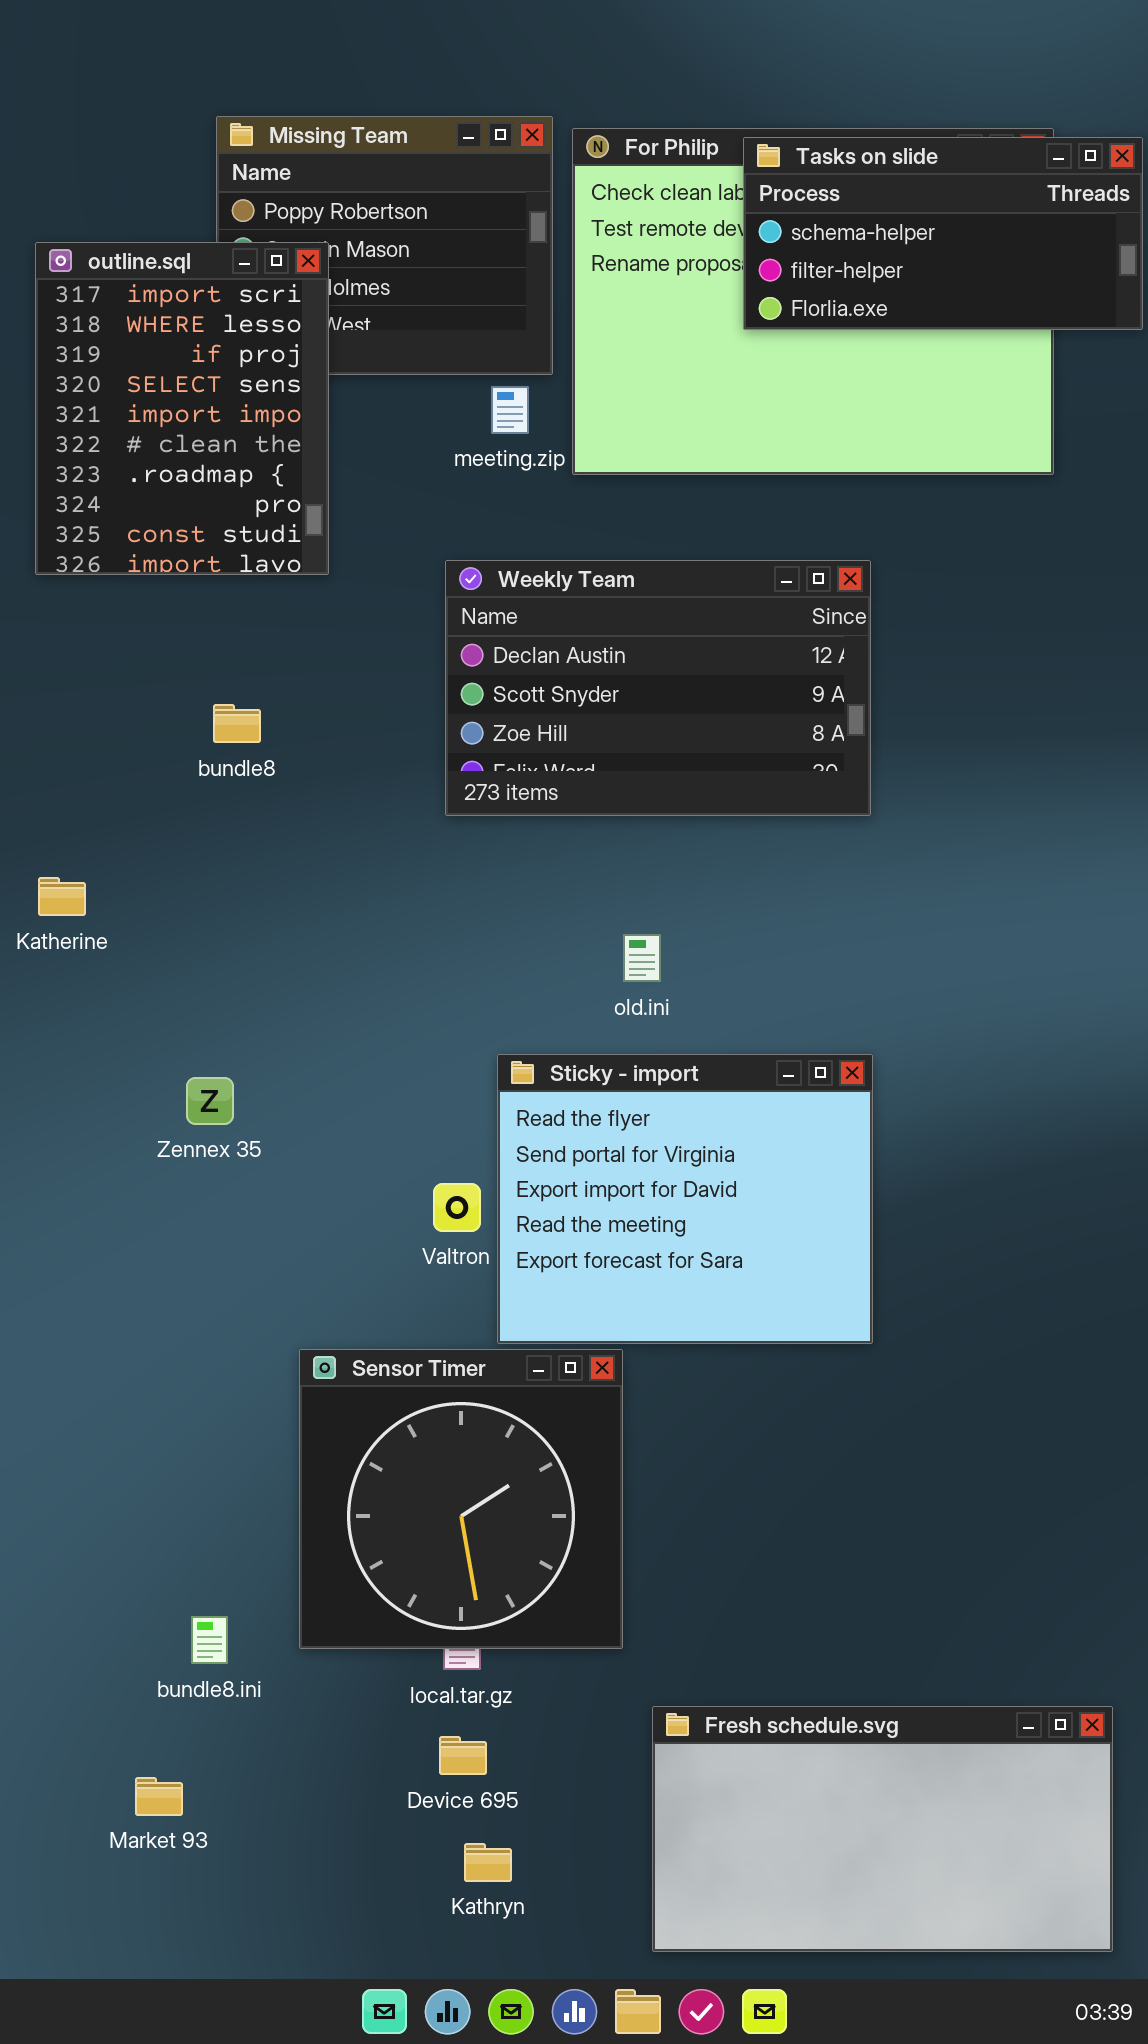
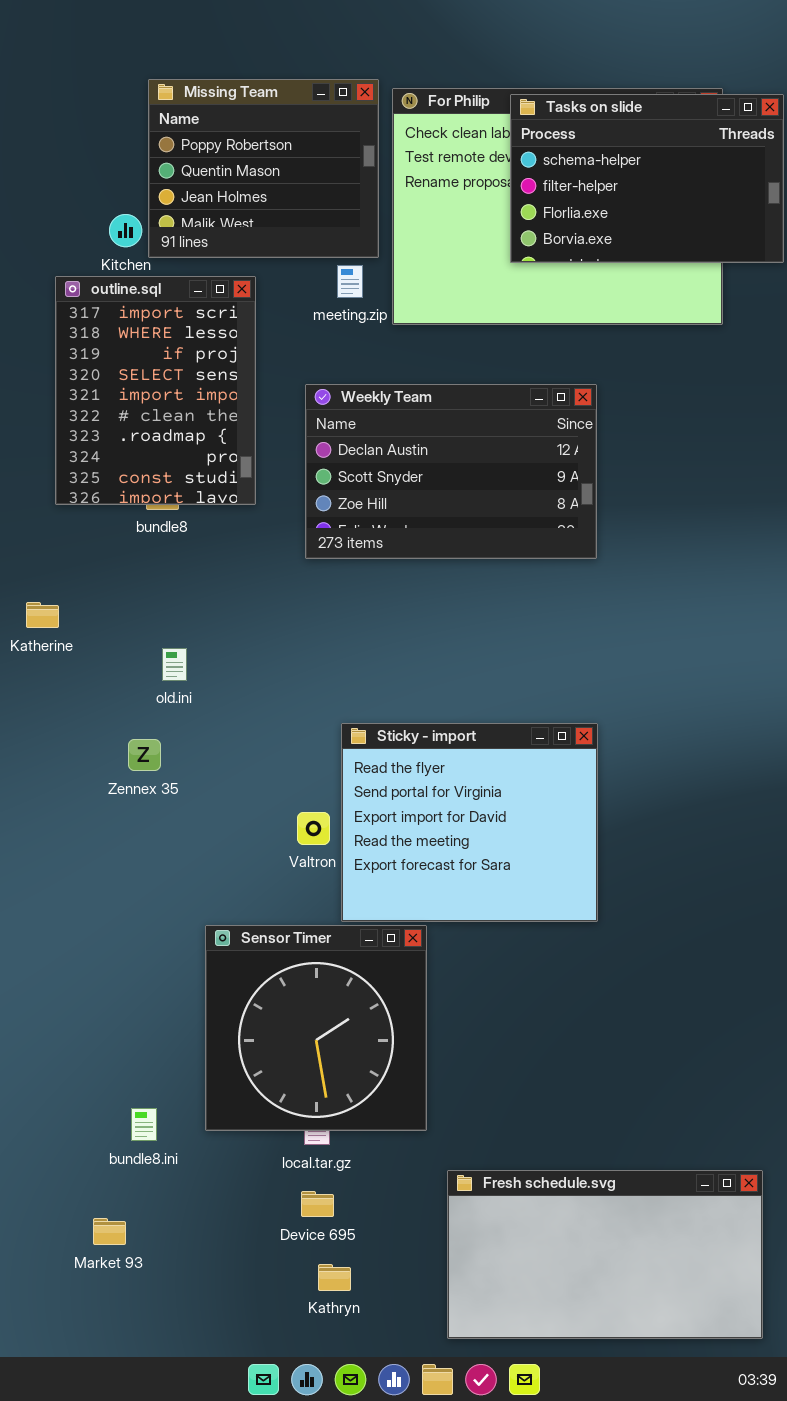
Tasks on slide: [743,137,1143,330] -> [510,94,784,263], resized
outline.sql: [35,242,329,575] -> [55,276,256,505], moved
old.ini: [623,934,661,982] -> [162,648,187,681], moved

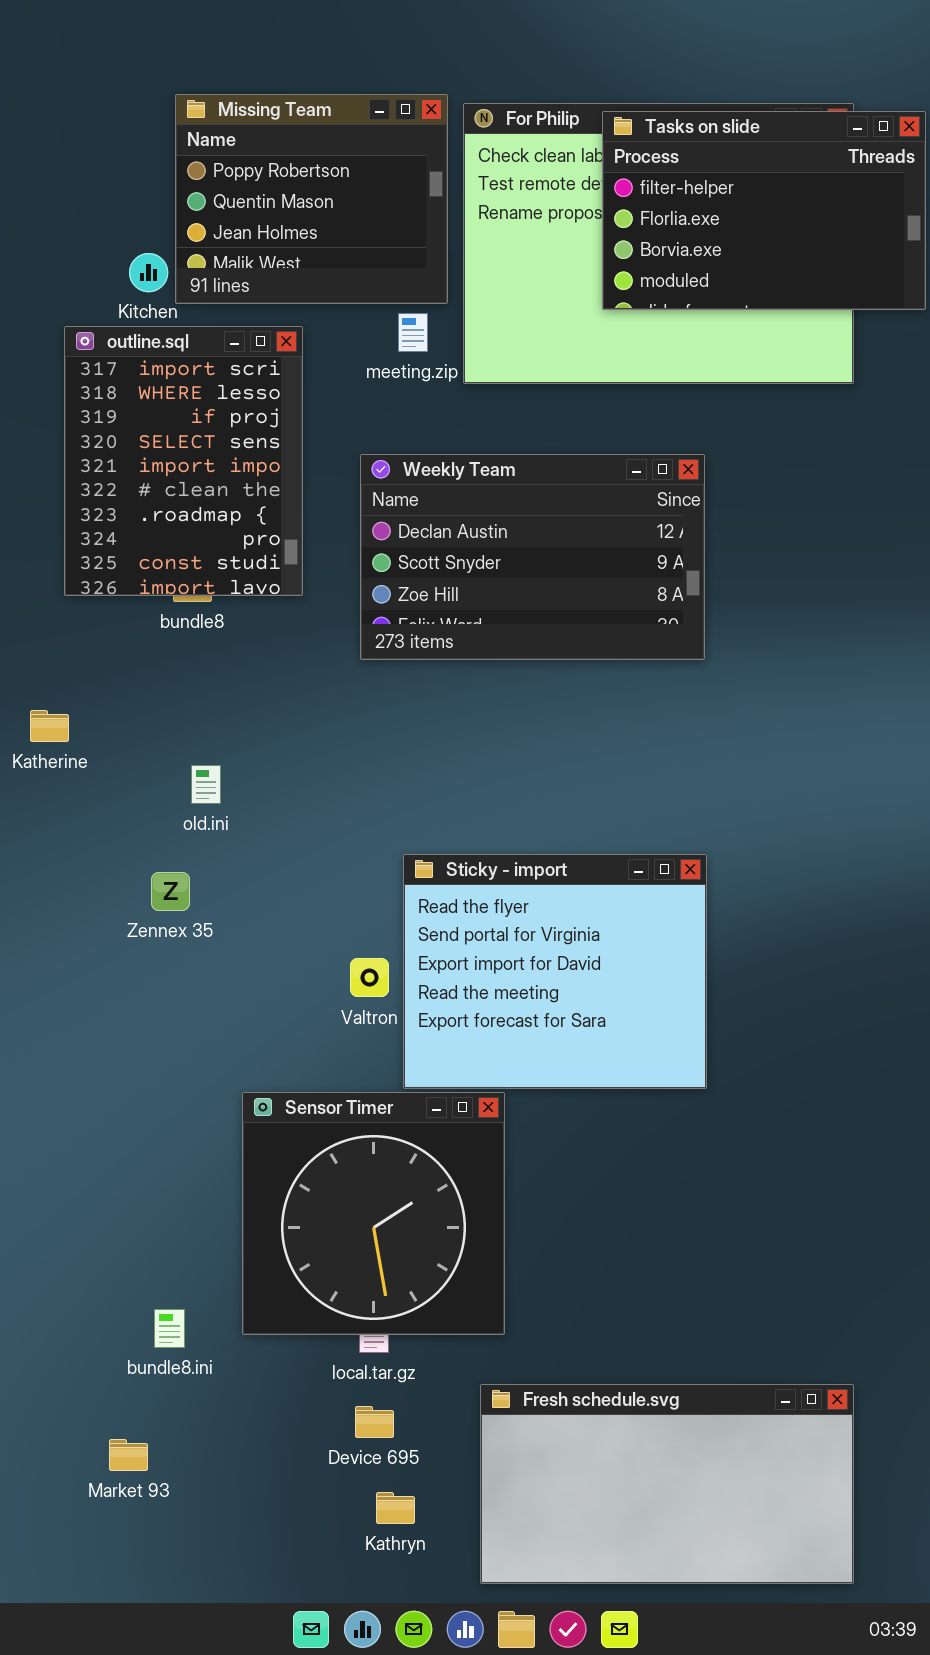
Tasks on slide: [510,94,784,263] -> [602,111,926,310], scrolled down 1 row
Fresh schedule.svg: [447,1170,763,1339] -> [480,1384,854,1584], moved

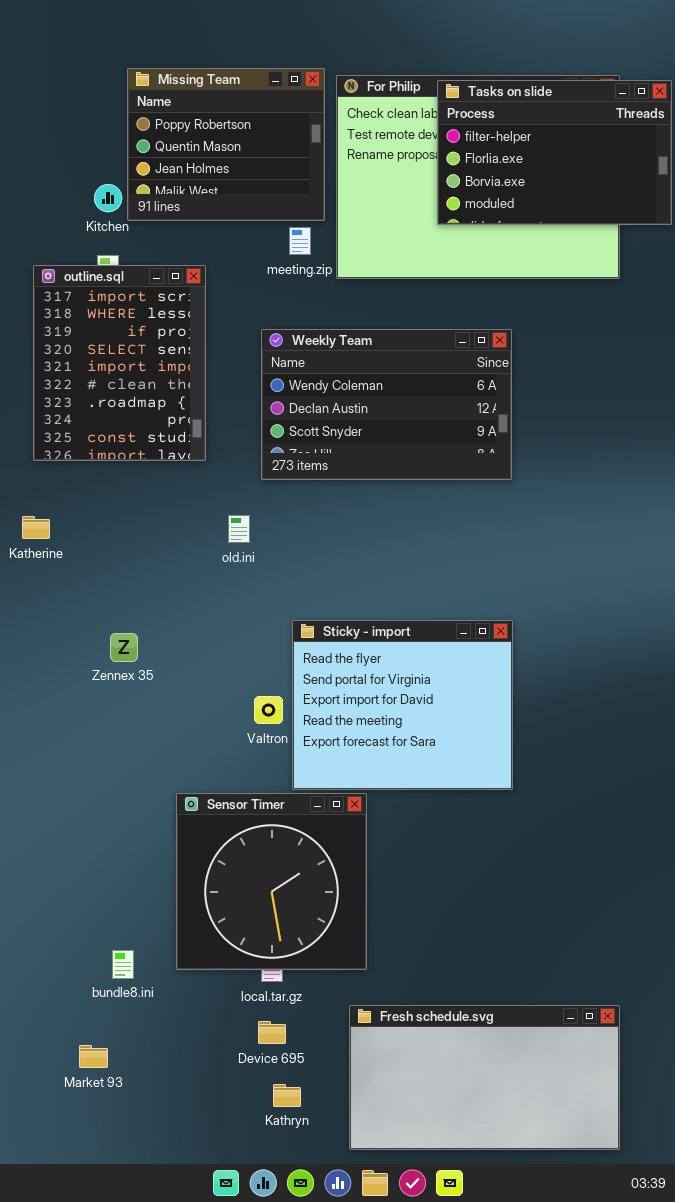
outline.sql: [64,326,303,596] -> [33,265,206,461], moved
Weekly Team: [360,454,705,660] -> [261,329,512,480], scrolled up 1 row
old.ini: [191,765,221,804] -> [228,515,250,543], moved

